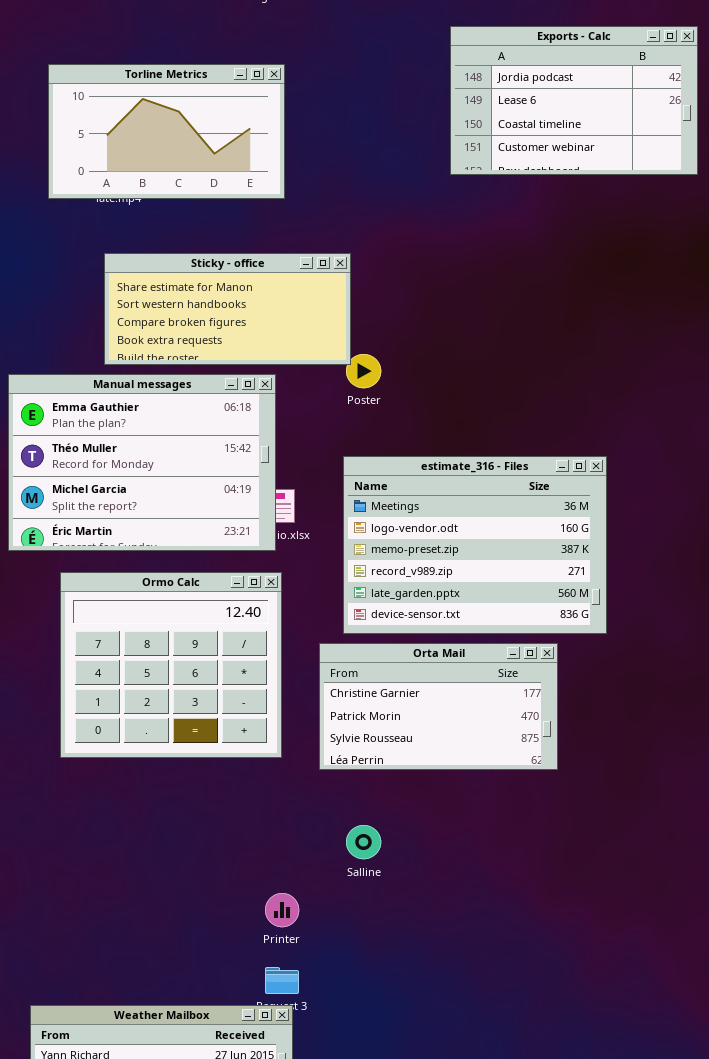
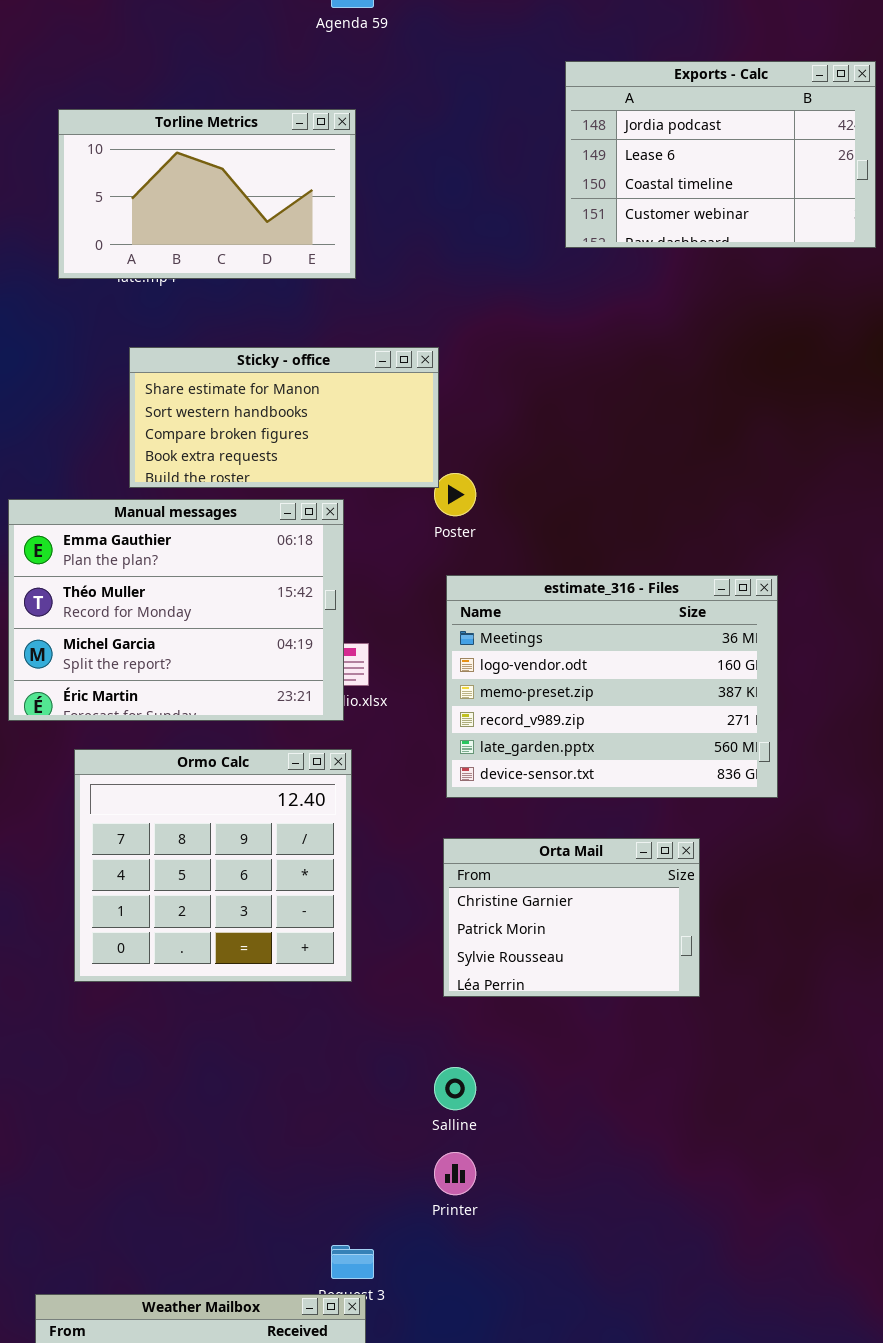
estimate_316 - Files: [343,456,607,634] -> [446,575,778,798], moved
Orta Mail: [319,643,558,770] -> [443,838,700,997], resized
Printer: [265,893,299,927] -> [434,1152,476,1195], moved

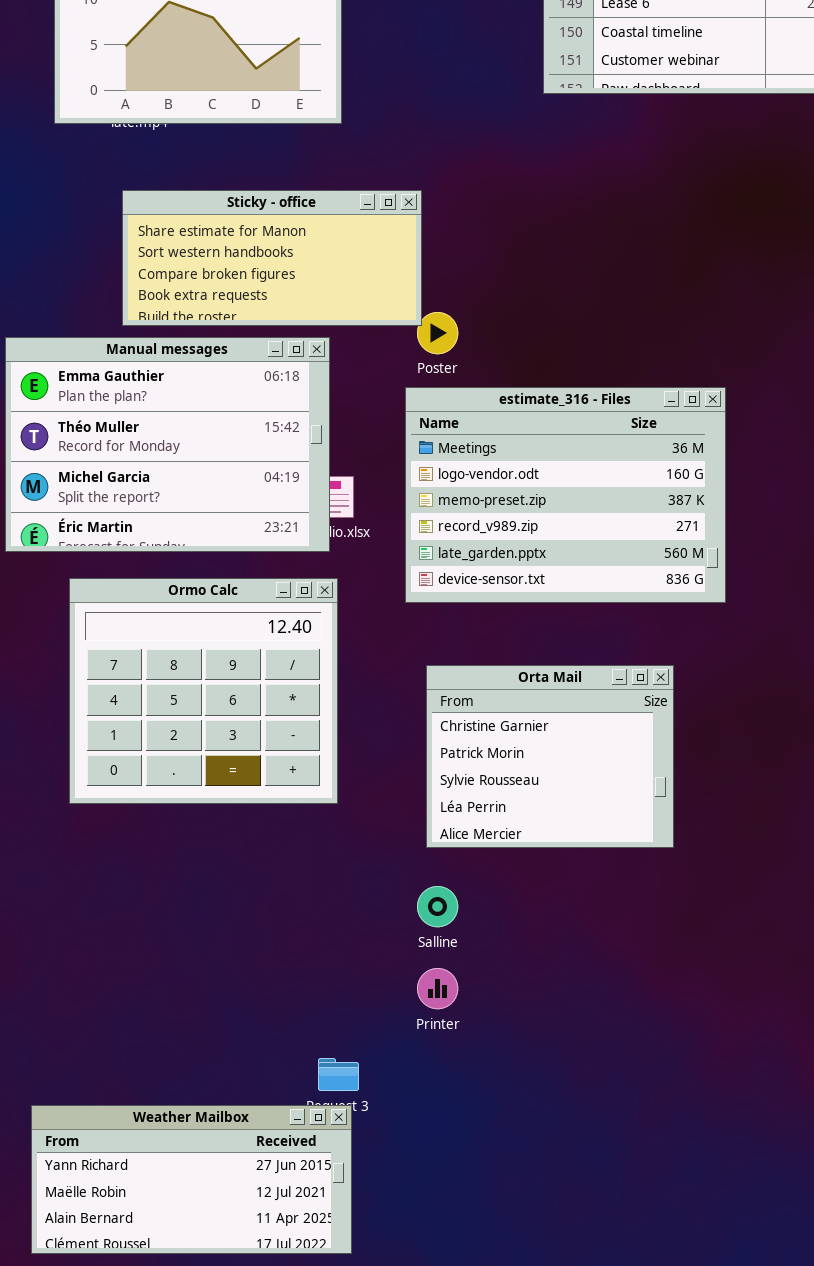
estimate_316 - Files: [446,575,778,798] -> [405,387,726,603], moved
Orta Mail: [443,838,700,997] -> [426,665,674,848], resized

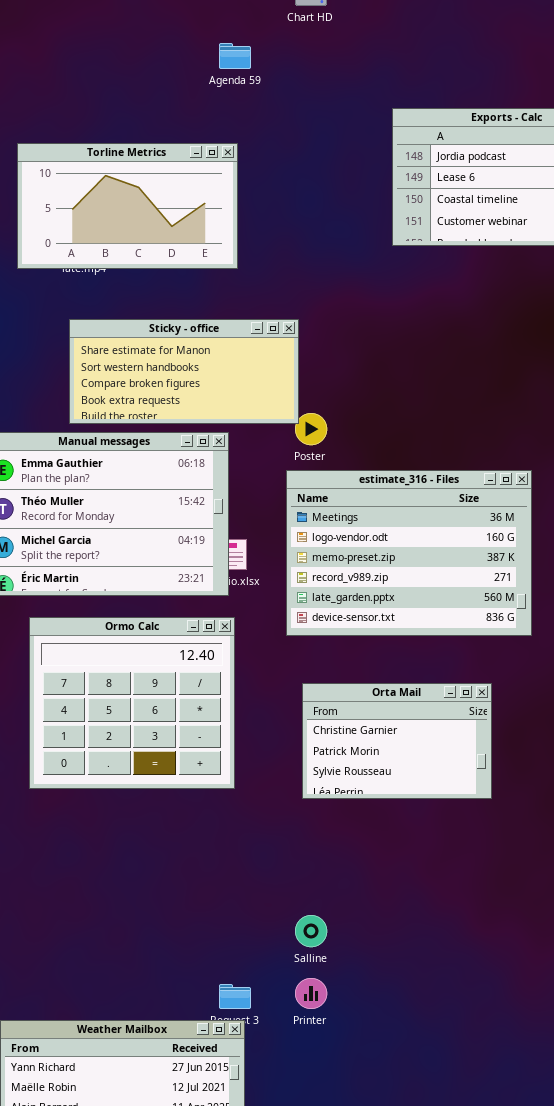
Orta Mail: [426,665,674,848] -> [302,683,492,799], resized
Salline: [417,886,458,927] -> [295,915,327,947], moved
Printer: [417,968,458,1009] -> [295,978,327,1009], moved

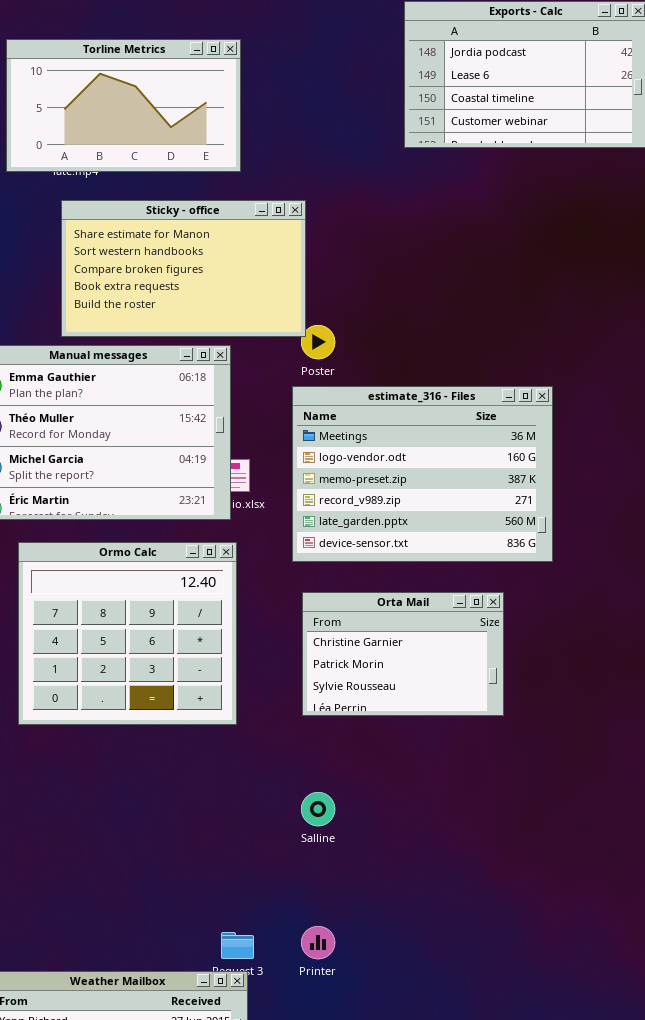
Sticky - office: [69,319,299,424] -> [61,200,306,337], resized
Orta Mail: [302,683,492,799] -> [302,592,504,716], moved
Salline: [295,915,327,947] -> [301,792,335,826], moved

